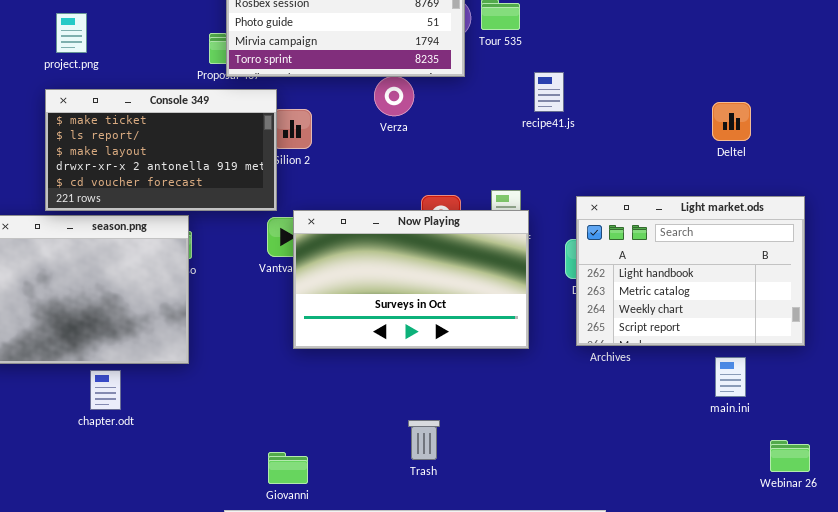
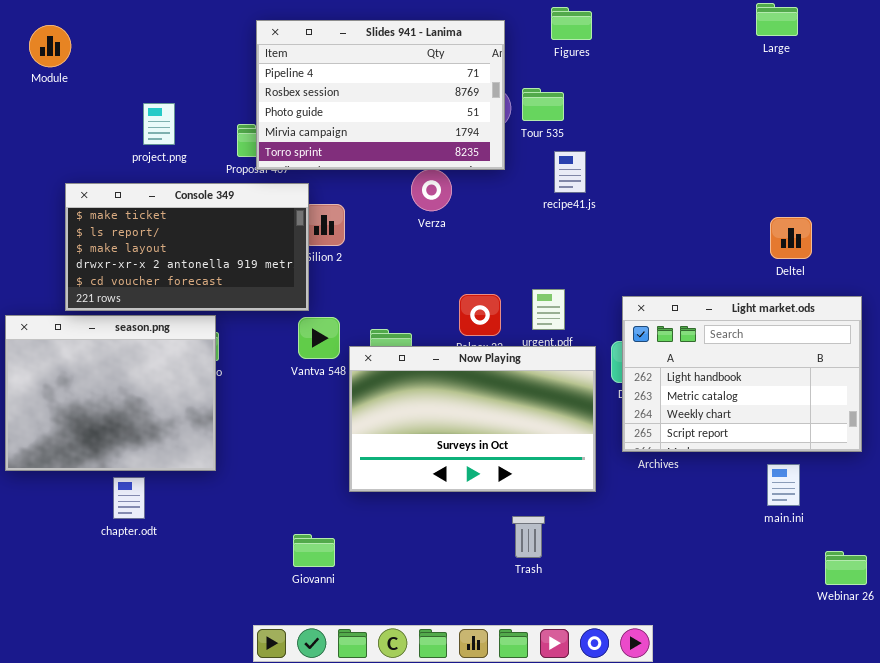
project.png: [56,13,87,53] -> [143,103,175,145], moved
recipe41.js: [534,72,564,112] -> [554,151,586,193], moved
Deltel: [712,102,751,141] -> [770,217,812,259], moved
Now Playing: [293,210,529,349] -> [349,346,596,492], moved
Trash: [408,420,440,460] -> [512,516,545,558], moved
Giovanni: [268,452,308,484] -> [293,534,335,567], moved

